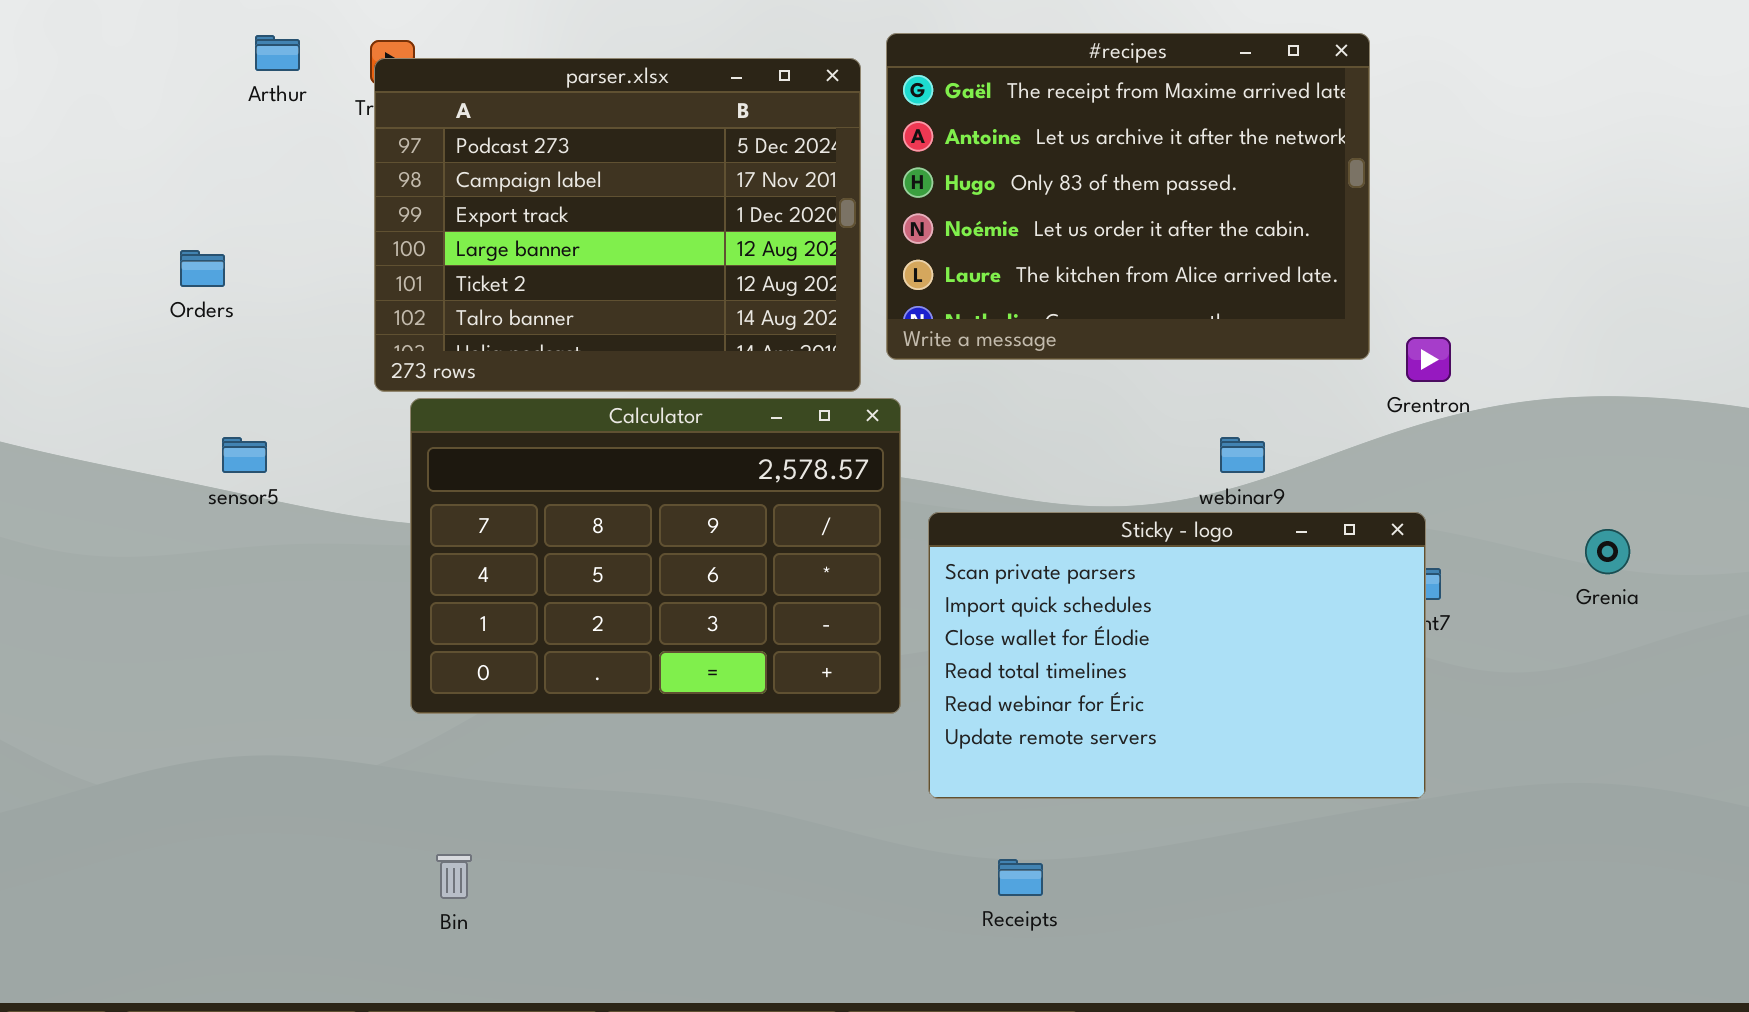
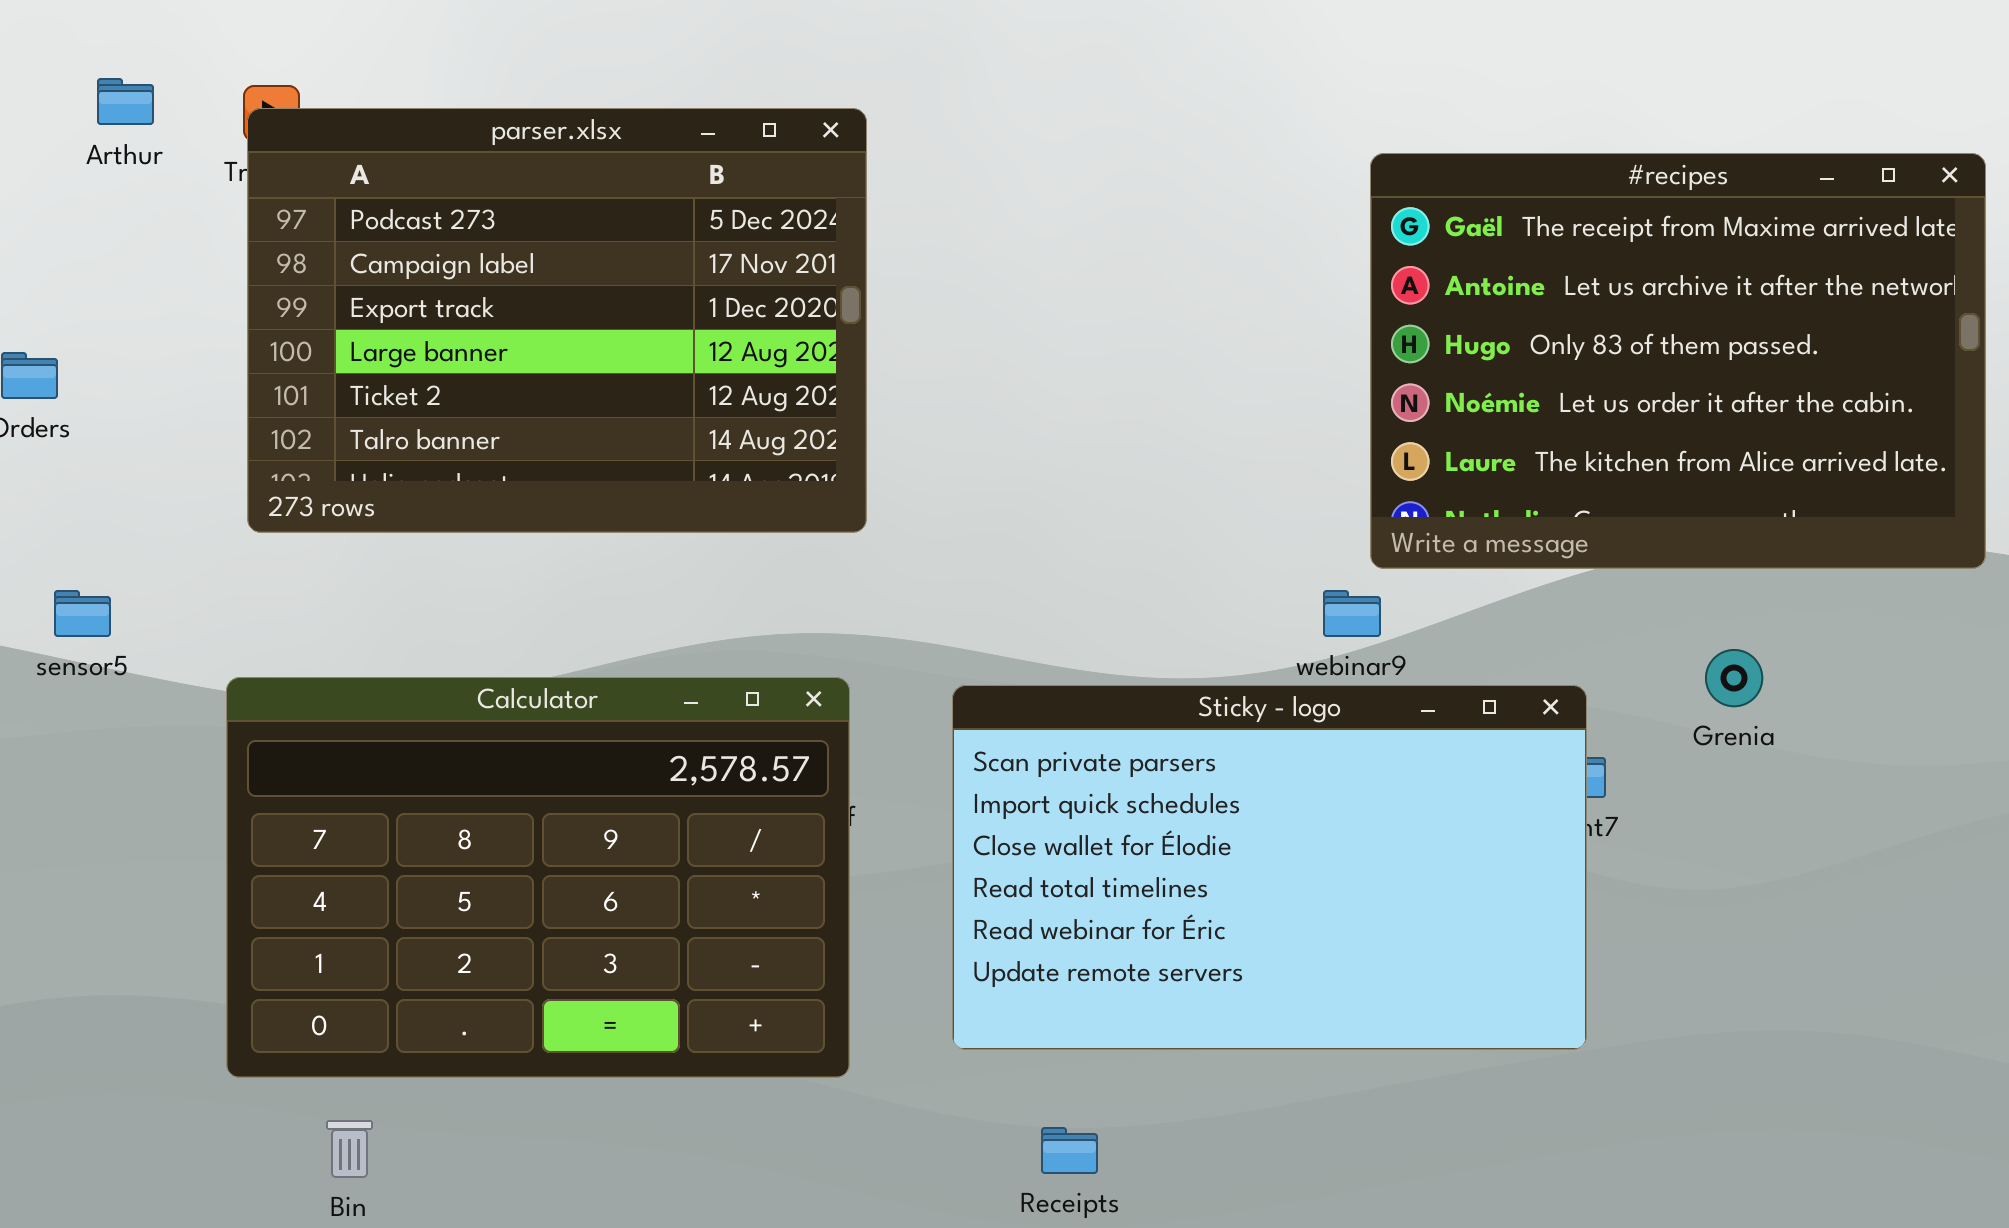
#recipes: [886,33,1370,360] -> [1370,153,1986,569], moved
Calculator: [410,398,901,714] -> [226,677,850,1078], moved
Grenia: [1585,529,1630,574] -> [1705,649,1763,707], moved

